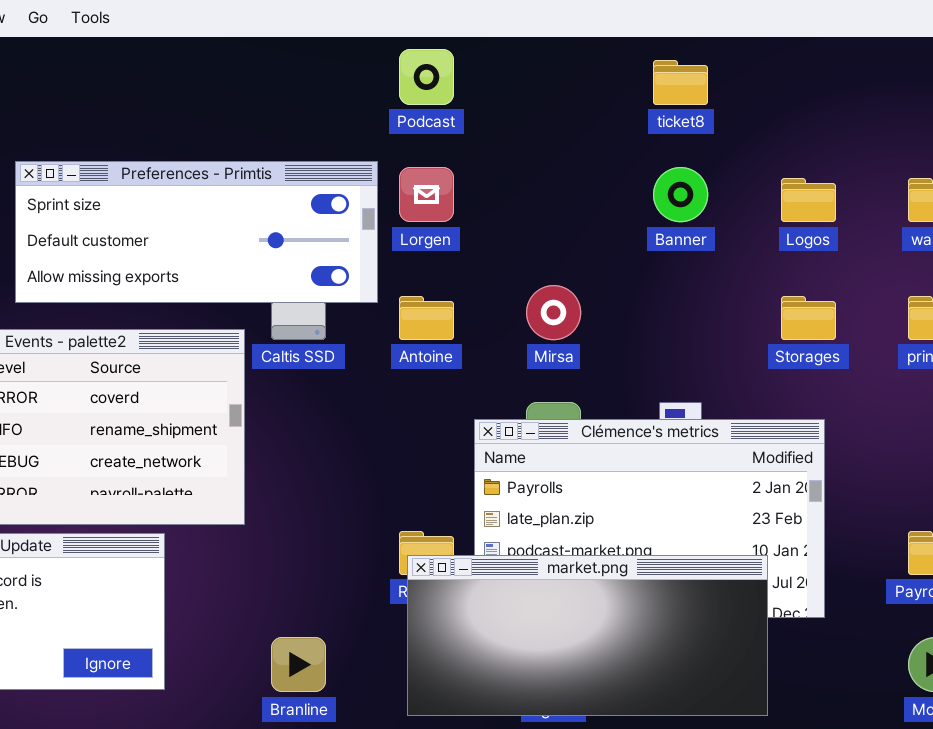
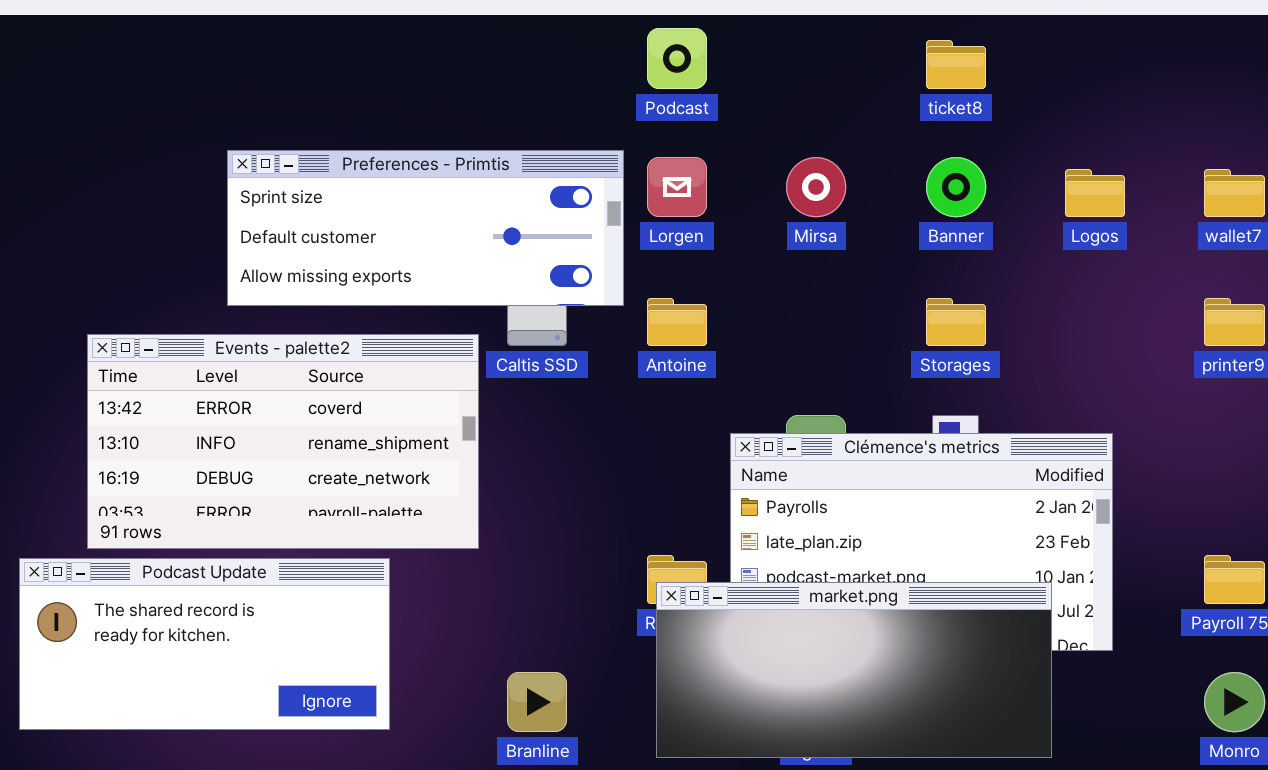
Mirsa: [526,285,581,340] -> [786,157,846,217], moved
Storages: [781,296,836,340] -> [926,298,986,346], moved

